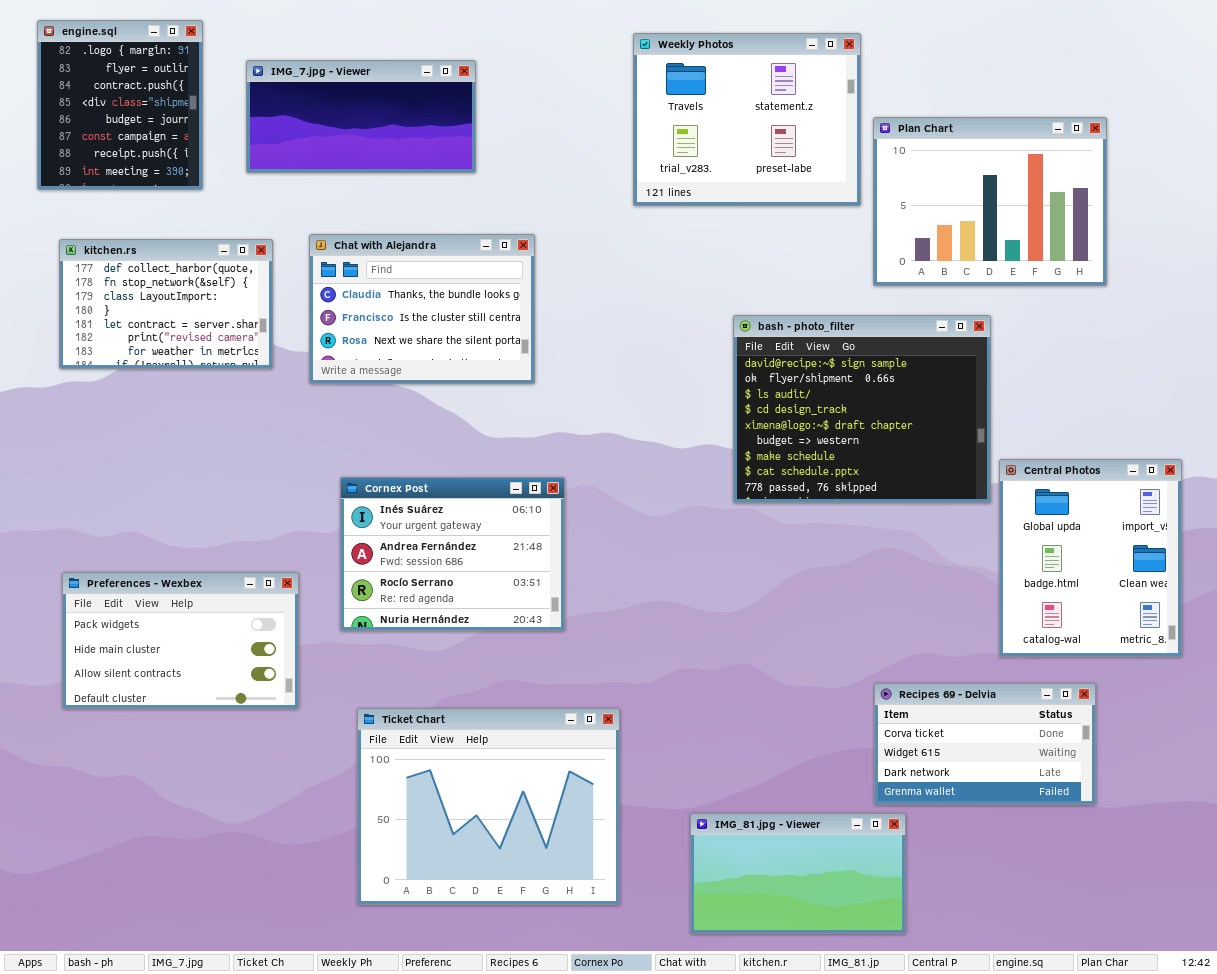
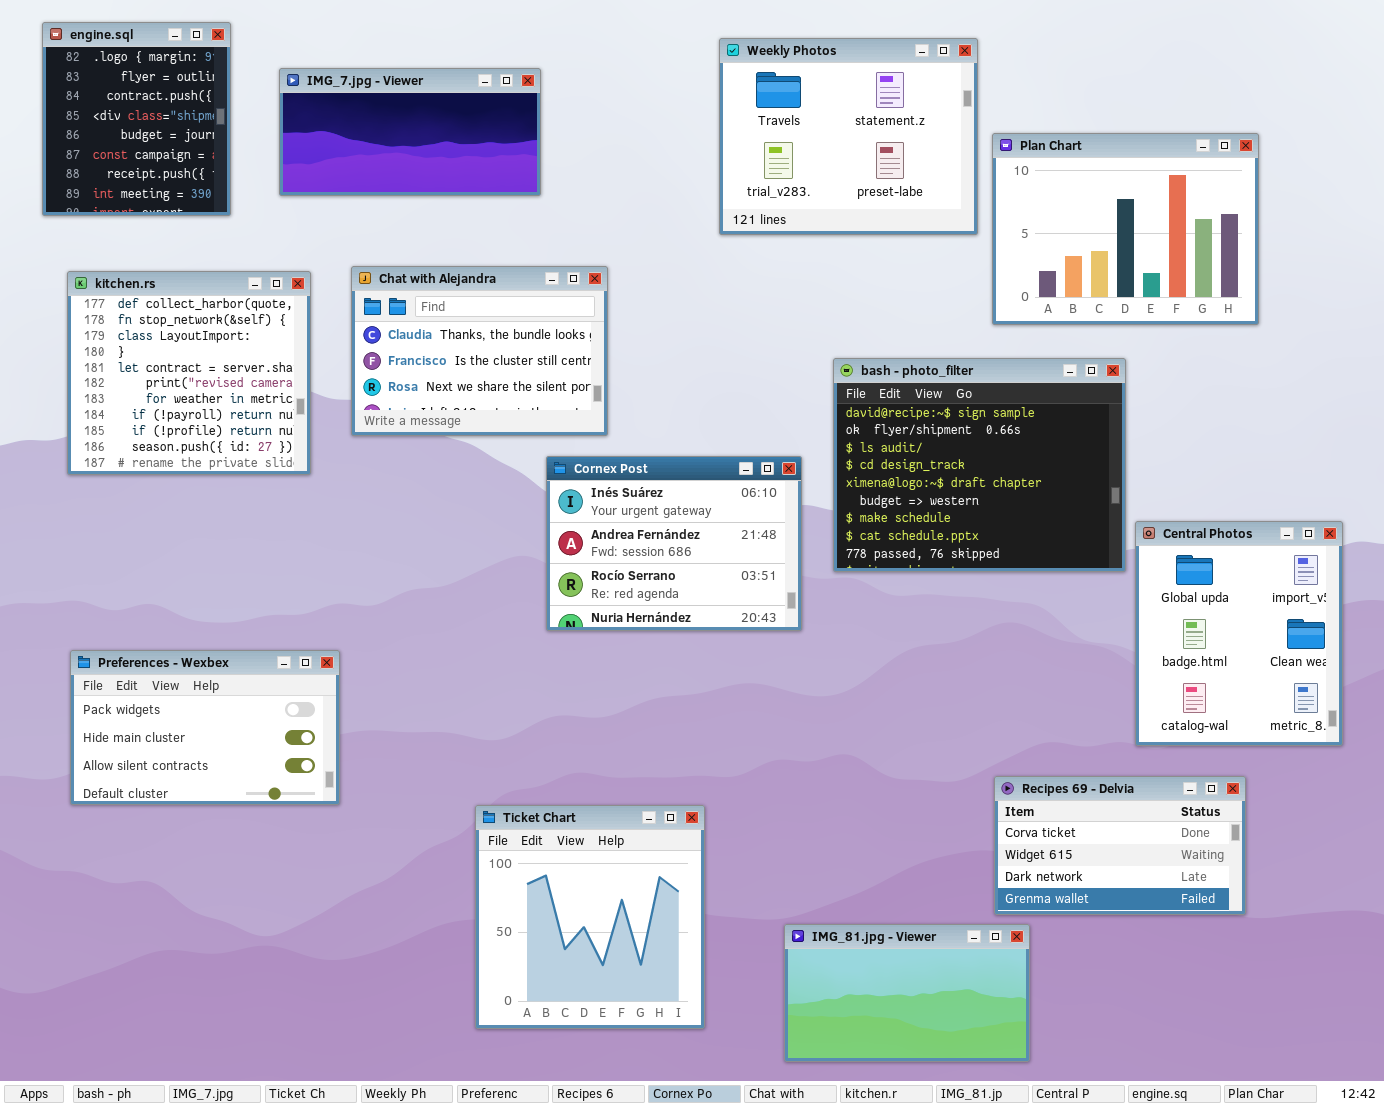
kitchen.rs: [59,239,273,369] -> [67,271,311,475], resized
Cornex Post: [340,477,565,631] -> [546,456,802,631], moved
Ticket Chart: [357,708,620,905] -> [475,805,705,1029], resized

